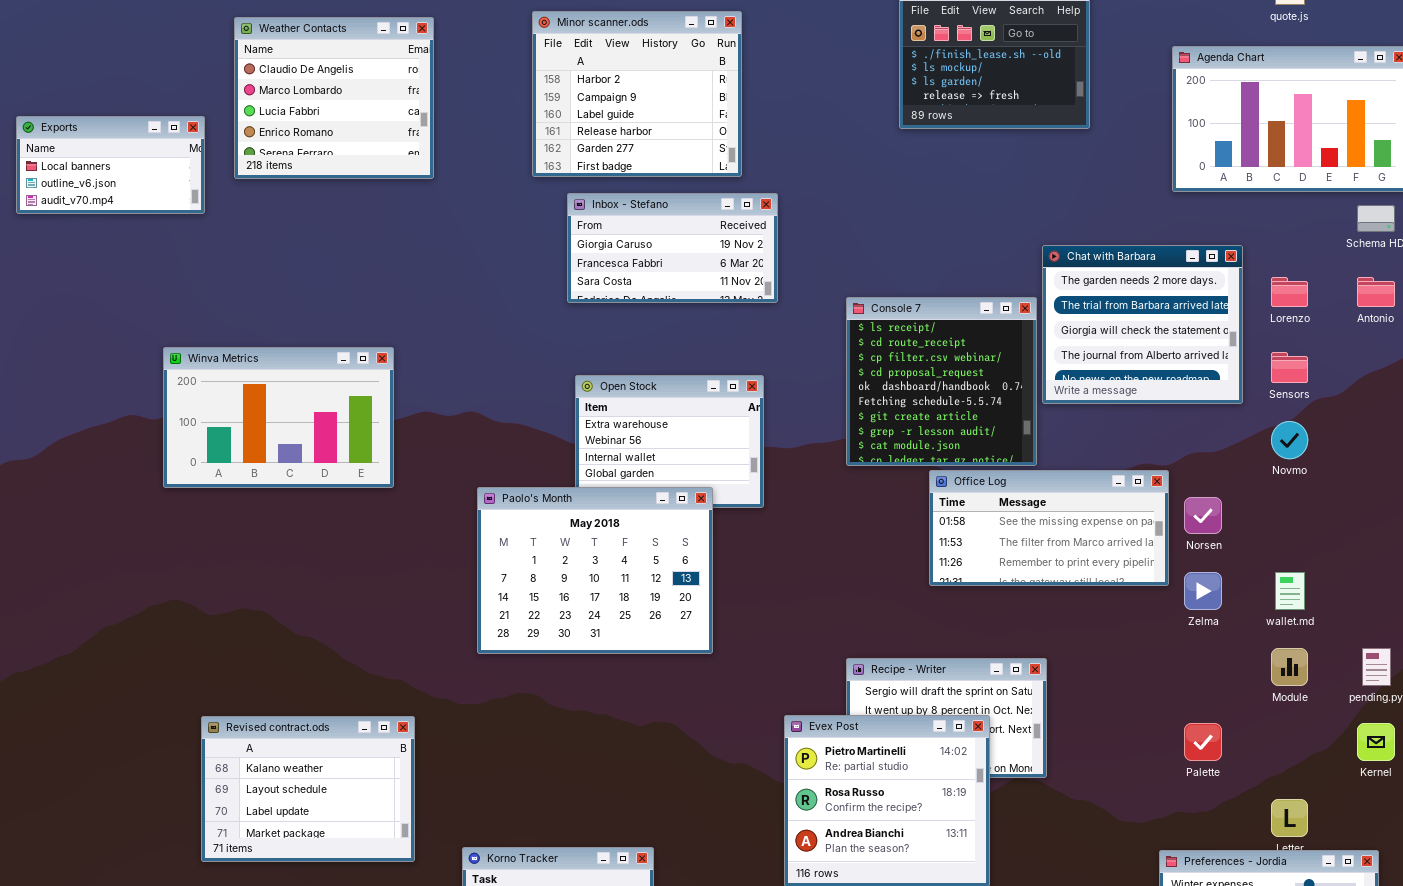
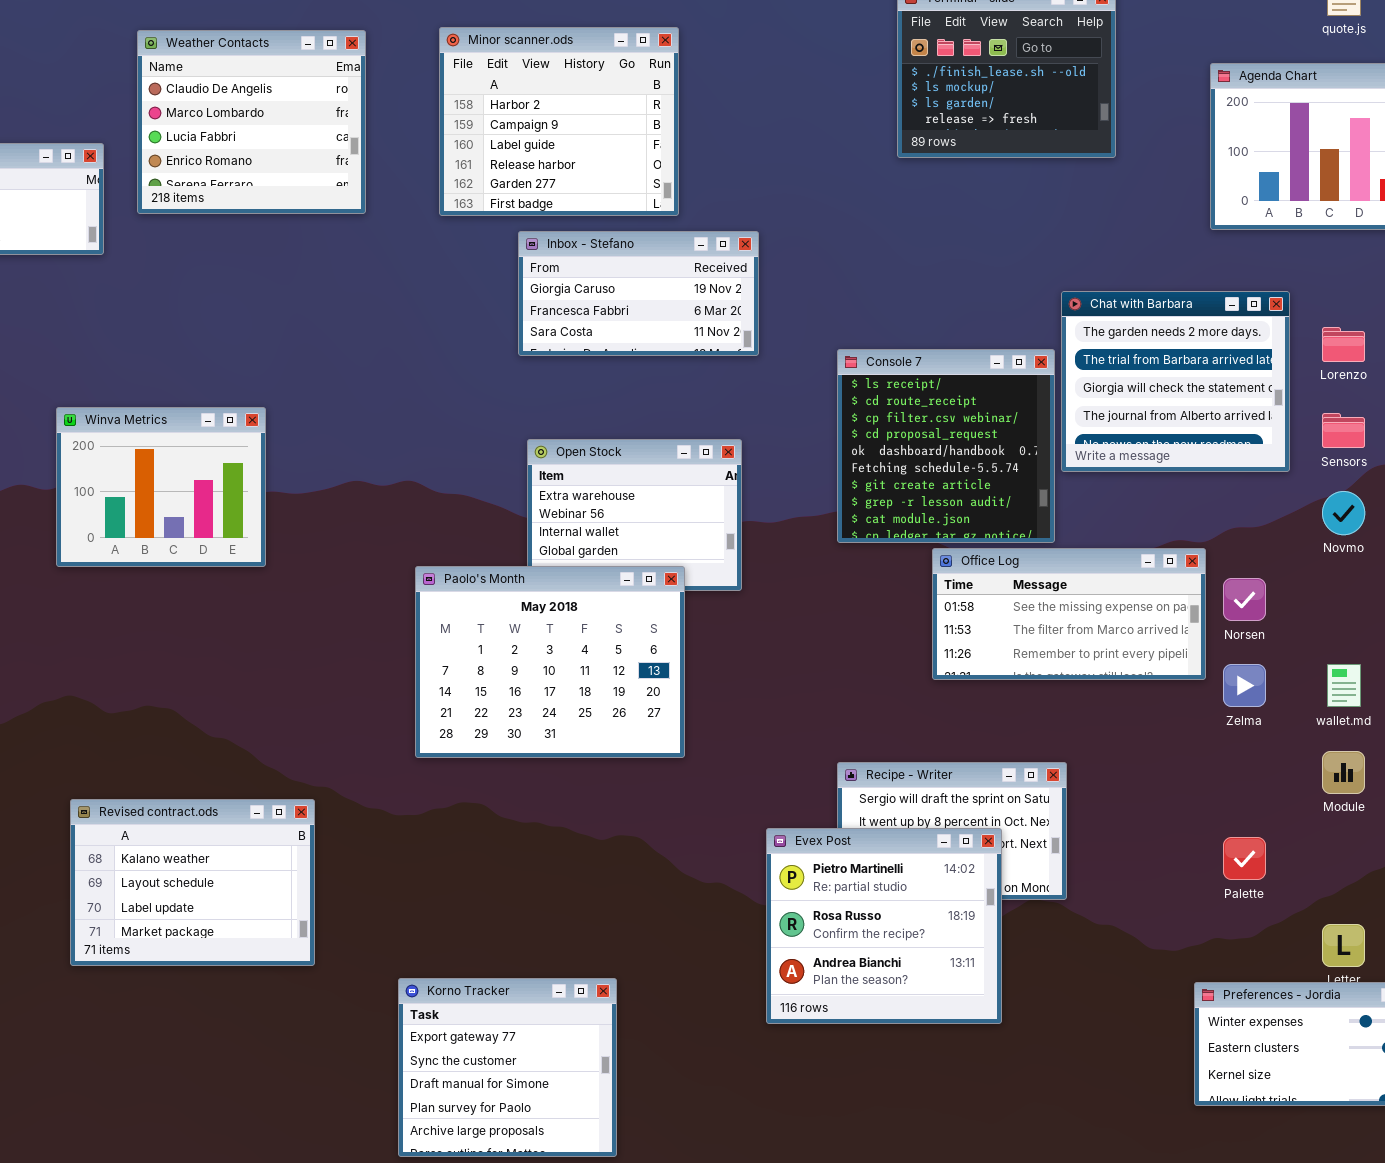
Minor scanner.ods: [532,11,742,177] -> [439,27,679,216], moved
Winva Metrics: [163,347,394,488] -> [56,407,266,567], resized
Revised contract.ods: [201,716,415,862] -> [70,799,315,966], moved

